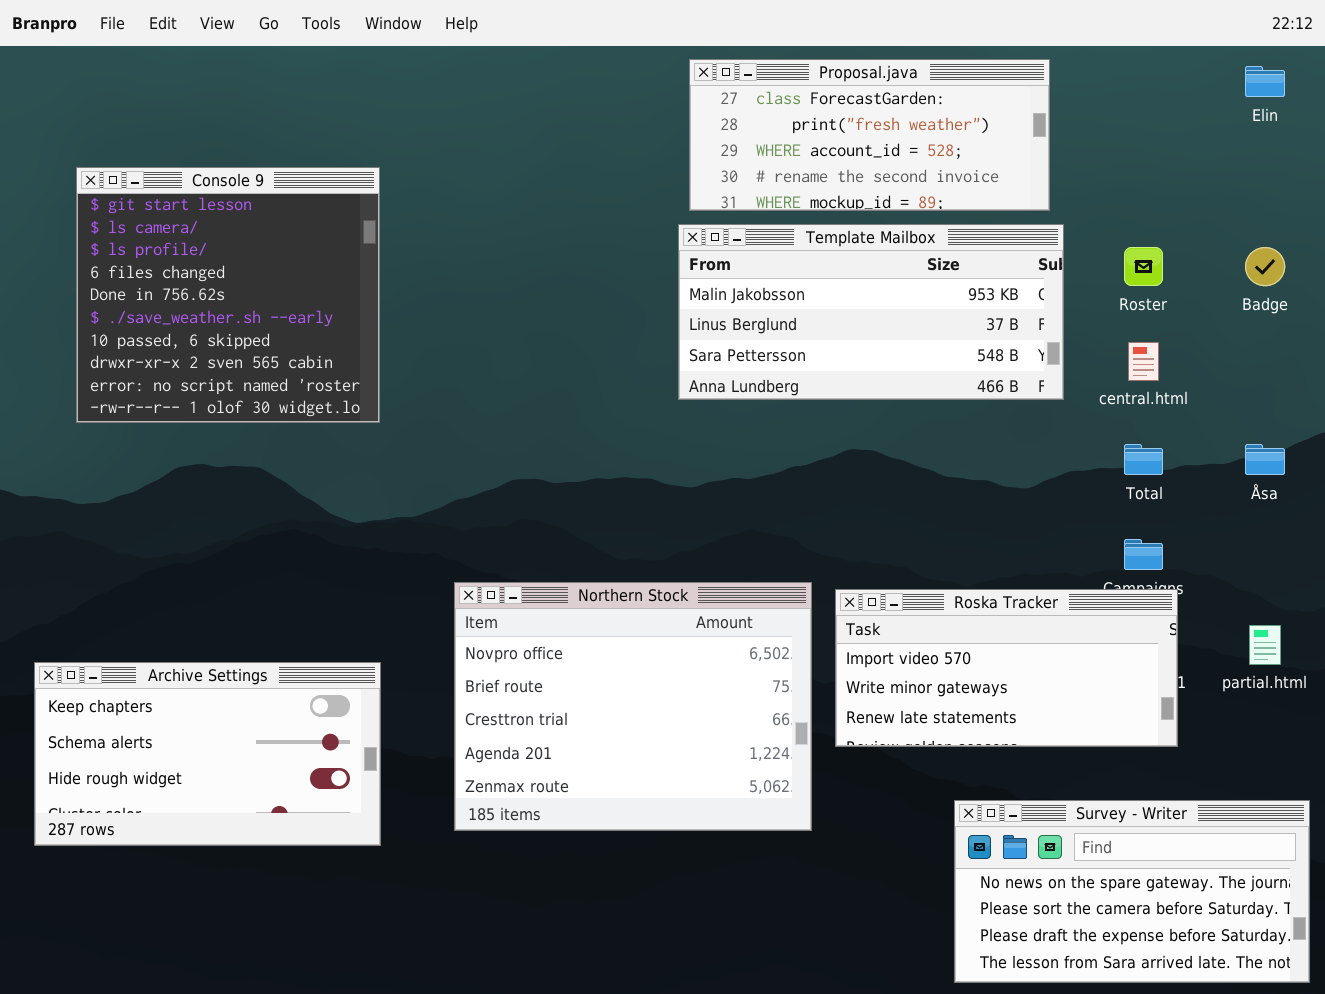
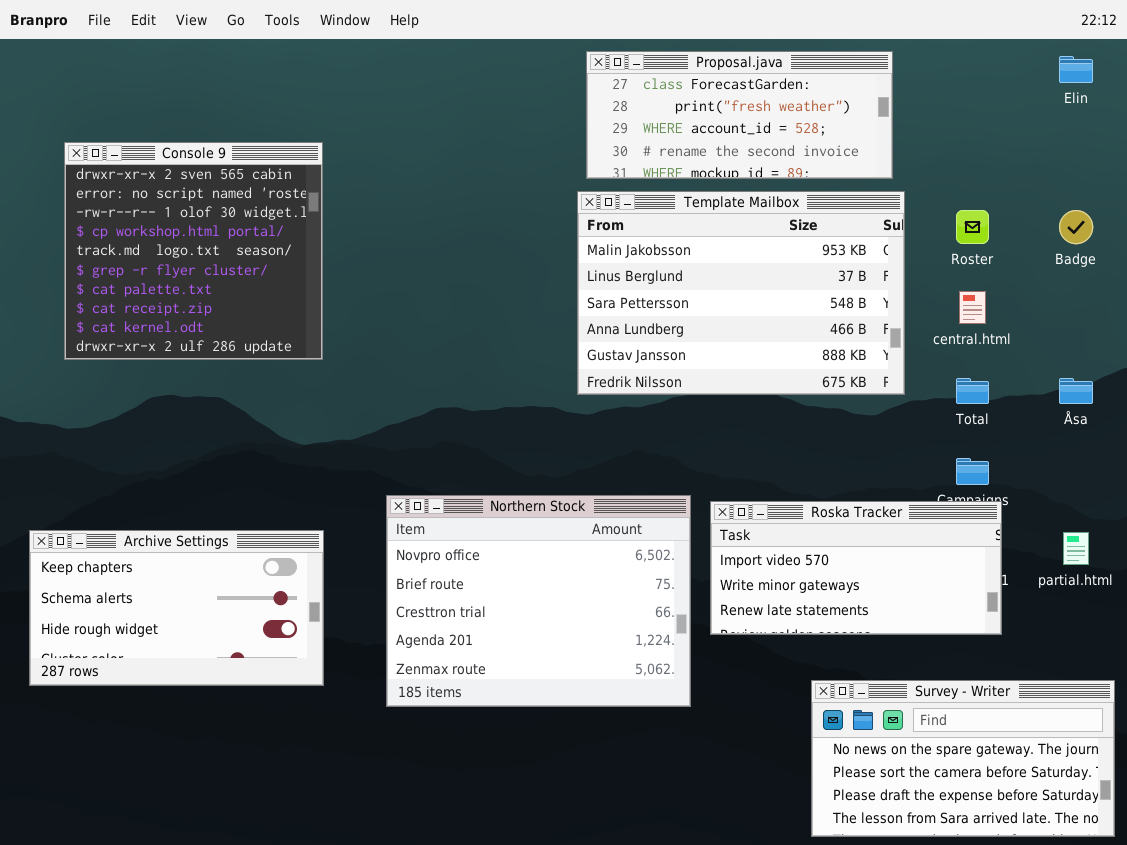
Console 9: [76,167,380,423] -> [64,142,323,360], scrolled down 7 rows
Template Mailbox: [678,224,1064,400] -> [577,191,905,395], resized
Archive Settings: [34,662,381,846] -> [29,530,324,686], moved

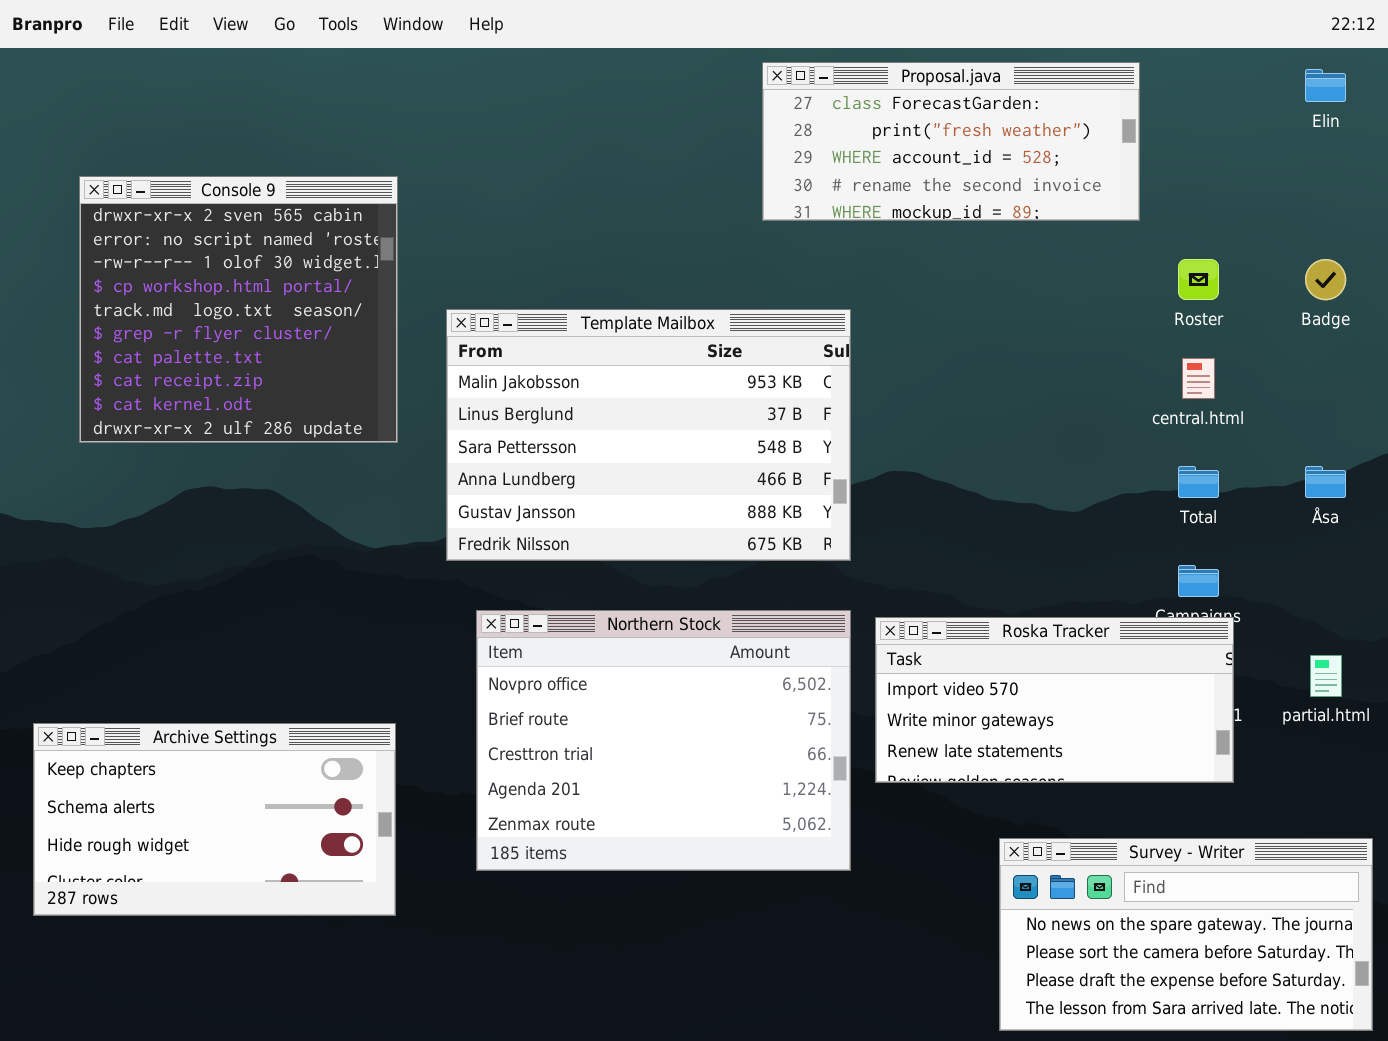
Proposal.java: [586,51,893,179] -> [762,62,1140,221], moved
Template Mailbox: [577,191,905,395] -> [446,309,851,561], moved
Archive Settings: [29,530,324,686] -> [33,723,396,916], moved

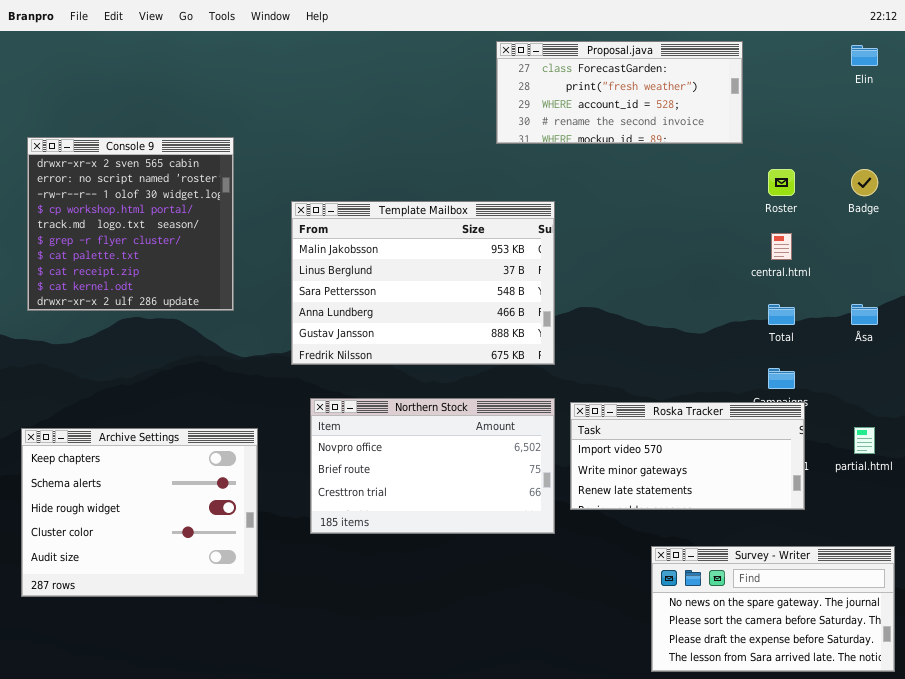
Console 9: [79,176,398,443] -> [27,137,234,311], moved
Northern Stock: [476,610,851,871] -> [310,398,555,534], resized
Archive Settings: [33,723,396,916] -> [21,428,258,597], resized

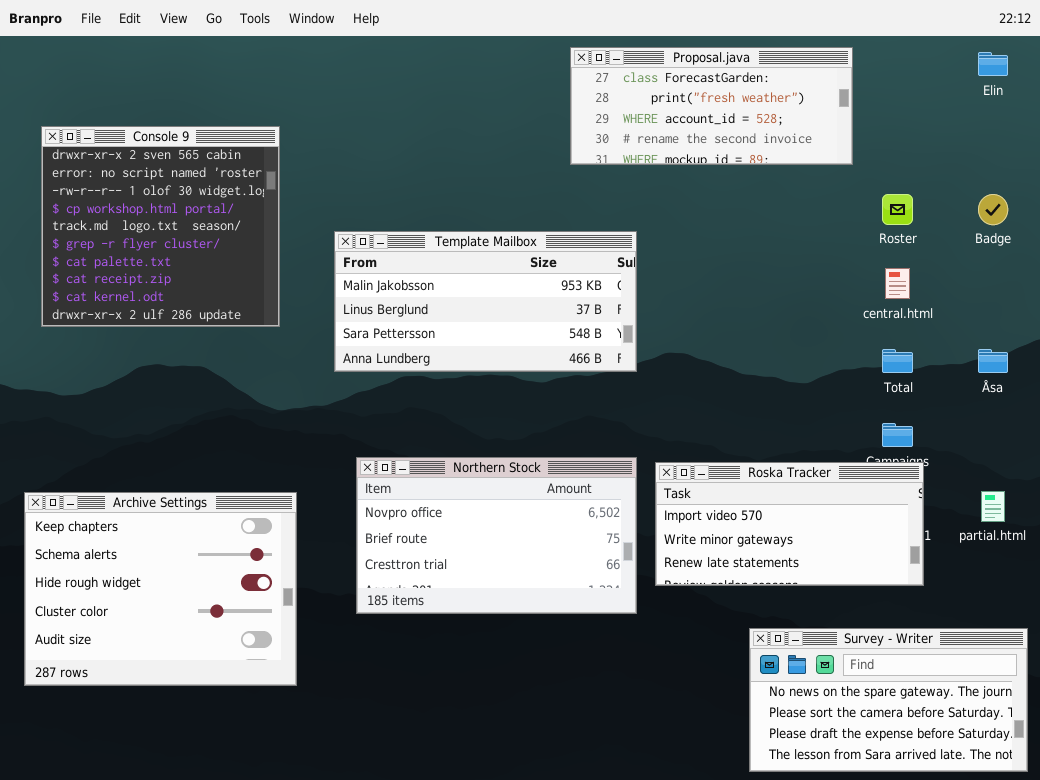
Console 9: [27,137,234,311] -> [41,126,280,327], moved
Template Mailbox: [291,201,555,365] -> [334,231,637,372], resized

